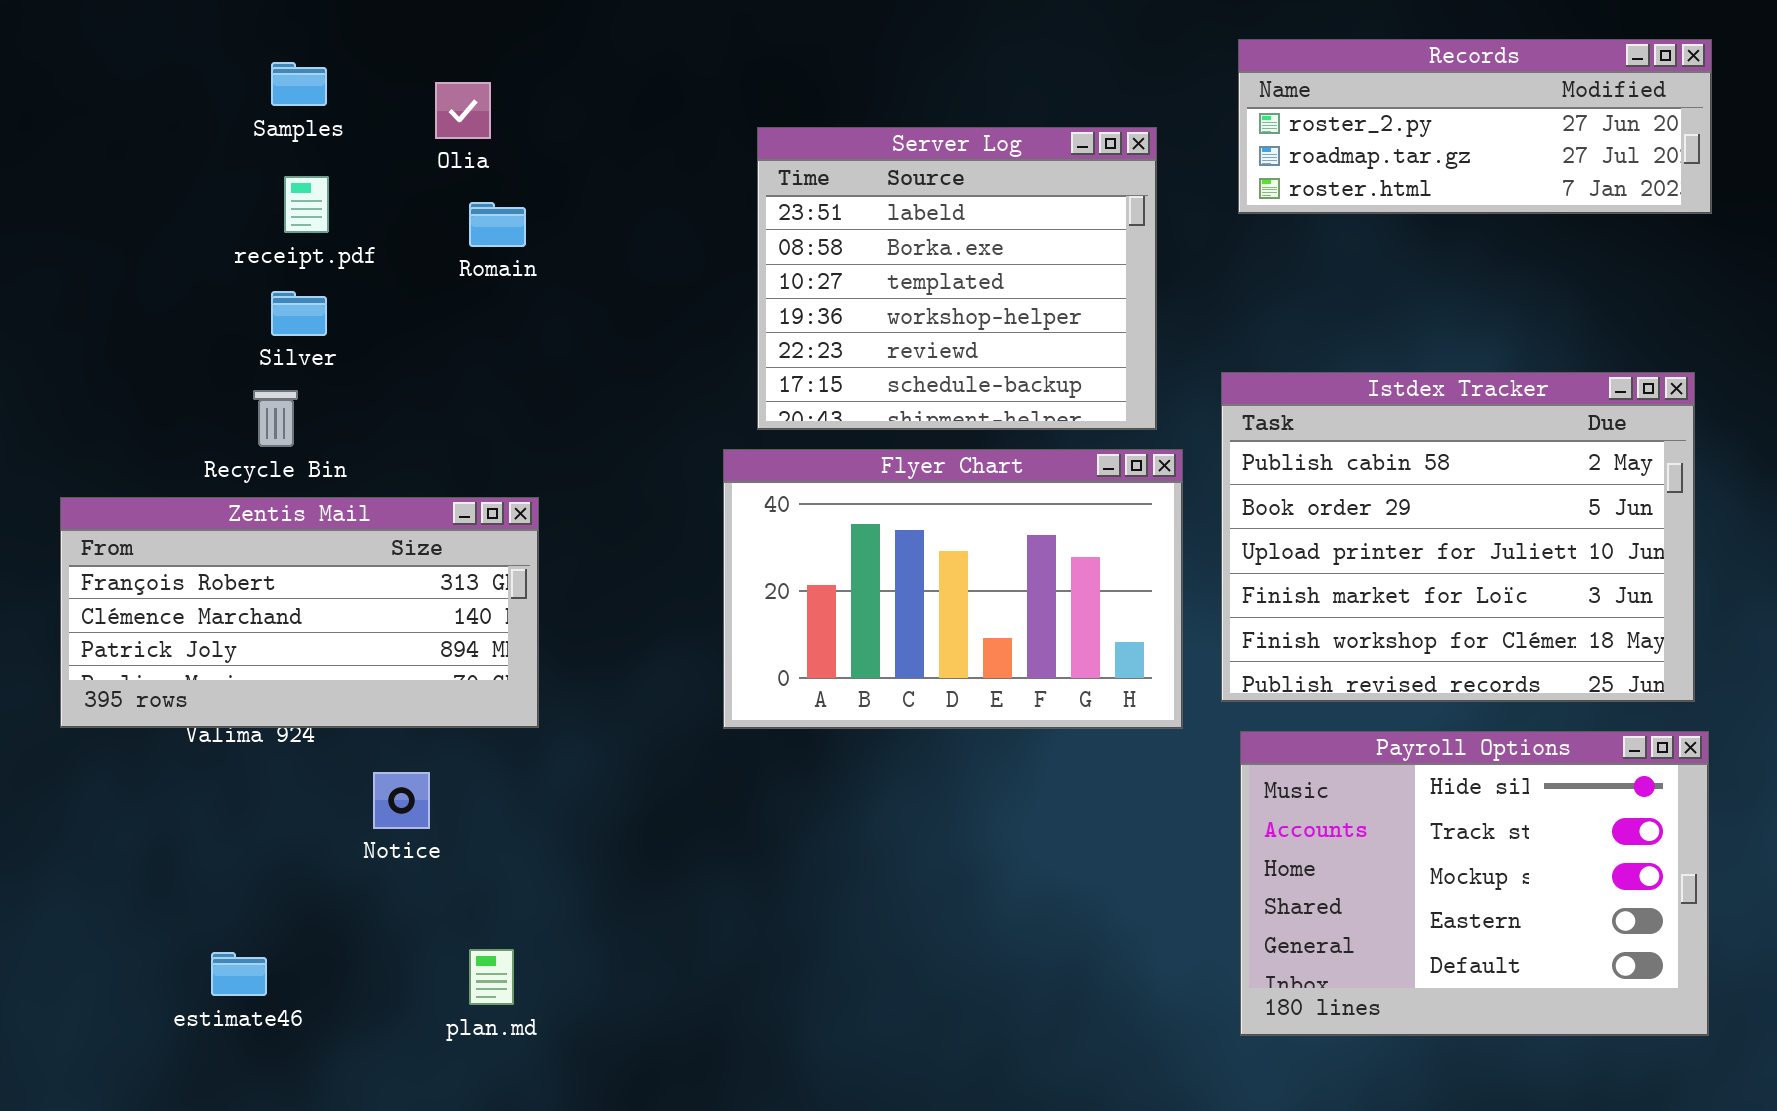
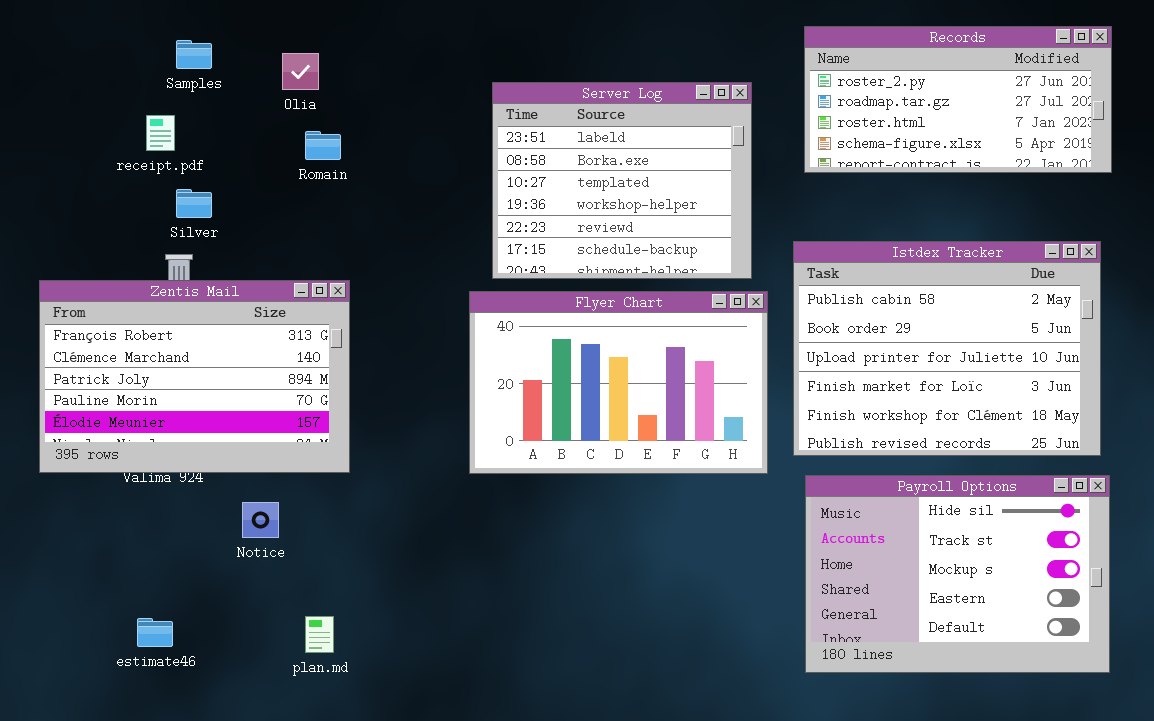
Records: [1238,39,1712,214] -> [804,26,1112,173], resized
receipt.pdf: [284,176,329,233] -> [146,115,175,151], moved
Zentis Mail: [60,497,539,728] -> [39,280,350,473], resized

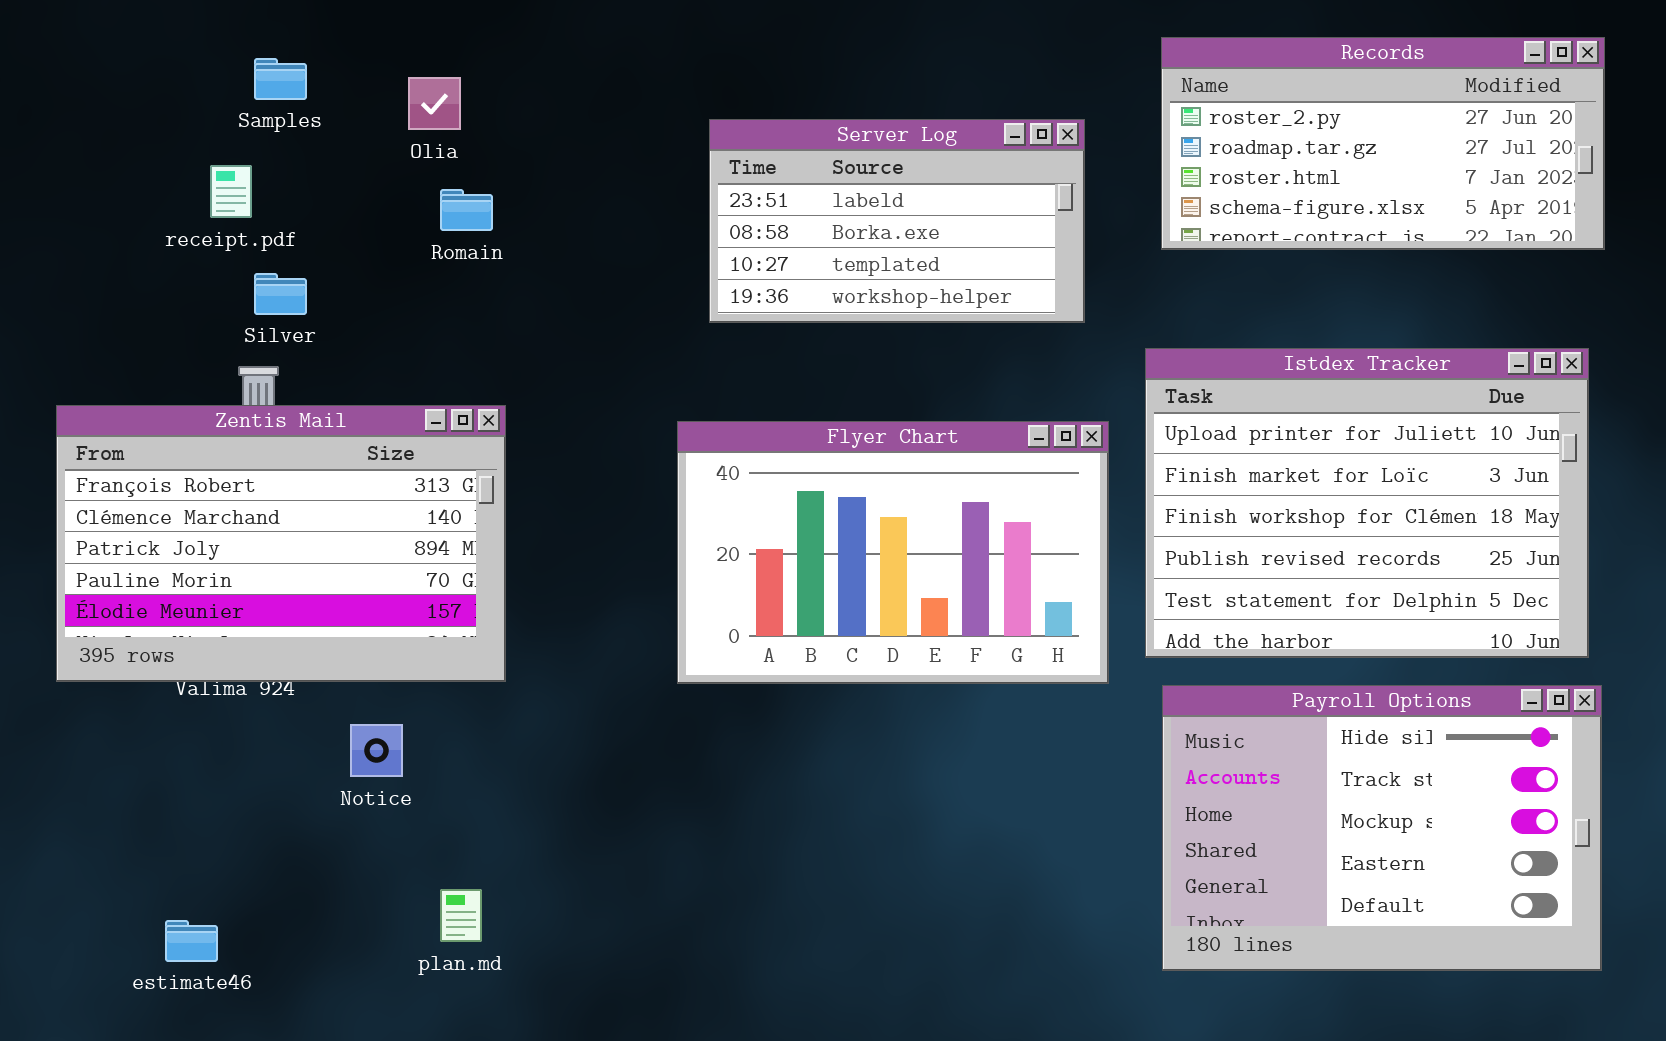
Server Log: [492,82,752,279] -> [709,119,1085,323], resized
Istdex Tracker: [793,241,1101,456] -> [1145,348,1589,658], scrolled down 2 rows
estimate46: [137,618,173,647] -> [165,920,218,962], moved

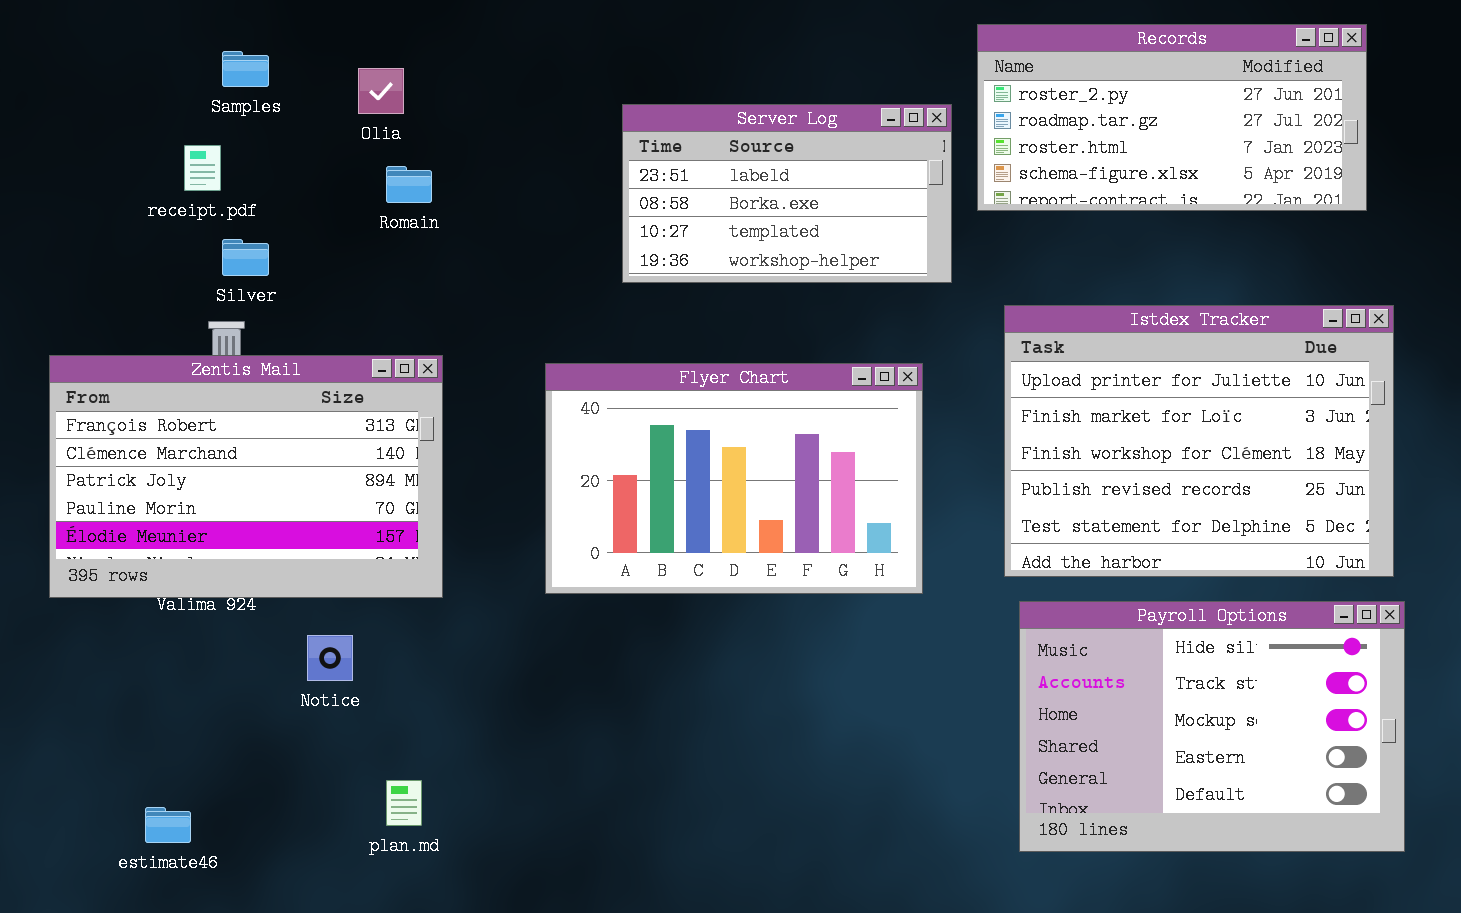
Records: [1161,37,1605,250] -> [977,24,1367,211], moved
Flyer Chart: [677,421,1109,684] -> [545,363,923,594], moved

